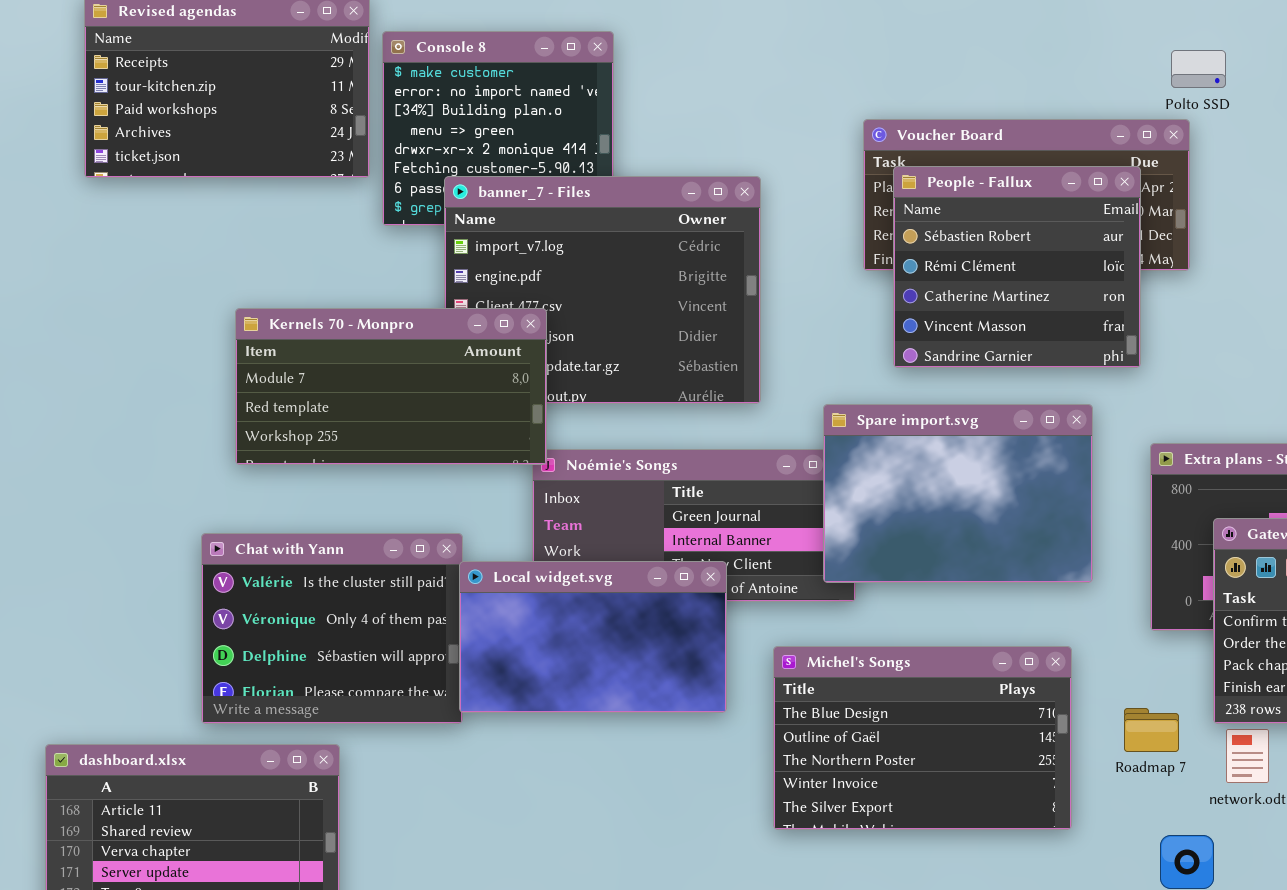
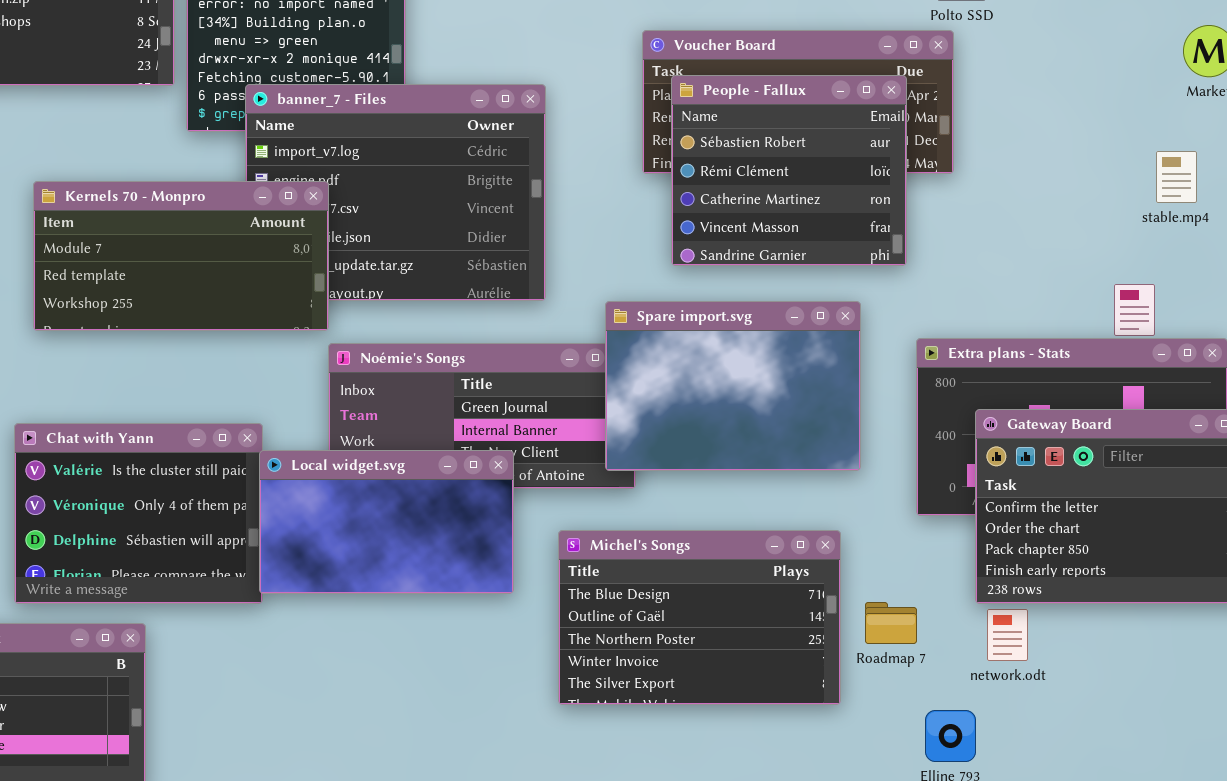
Kernels 70 - Monpro: [235,308,547,465] -> [33,181,329,331], moved
Roadmap 7: [1124,708,1179,752] -> [865,602,917,644], moved

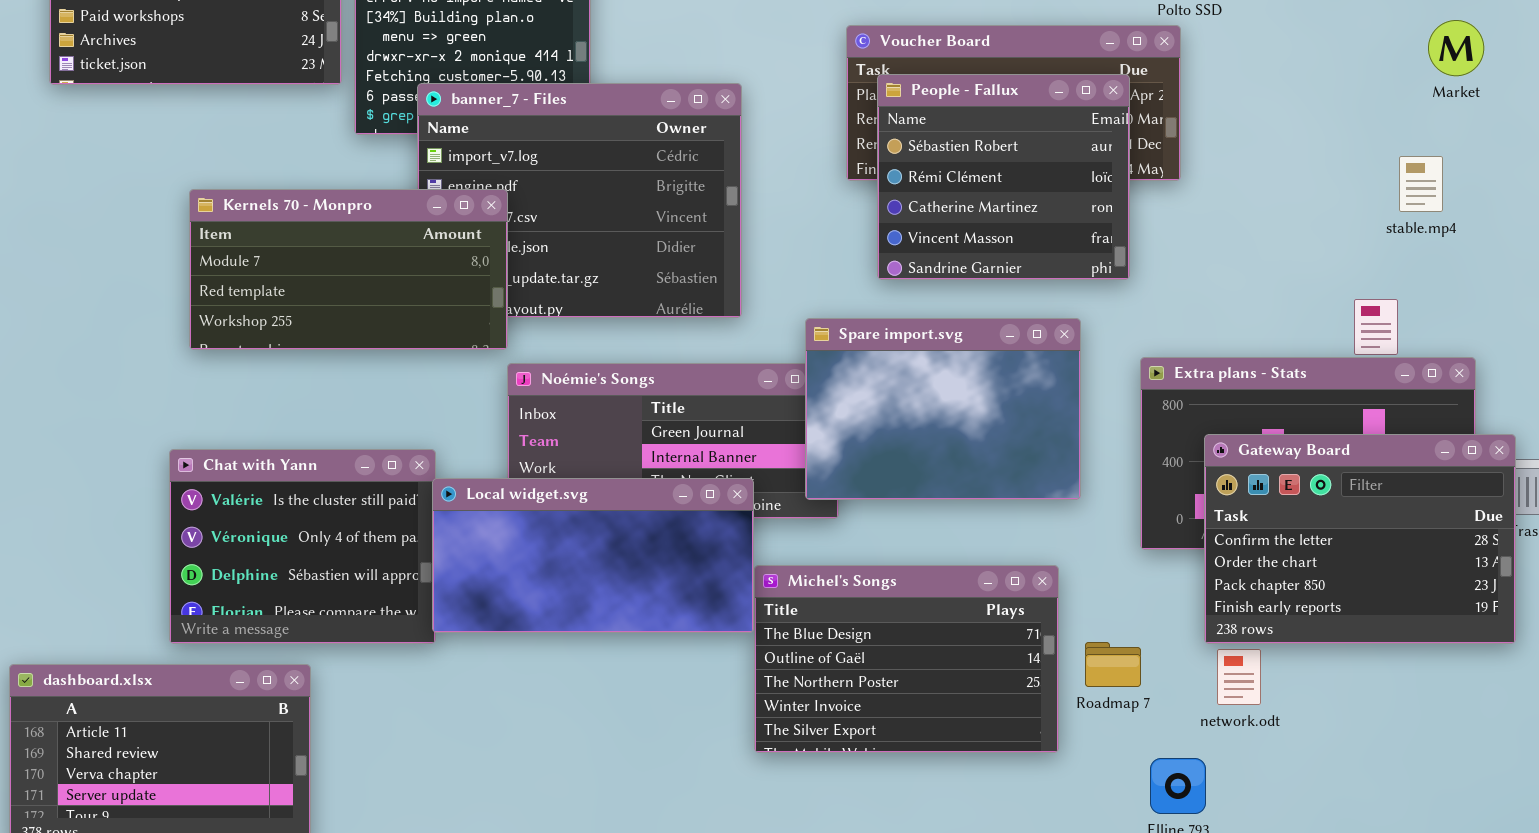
Local widget.svg: [259,450,514,594] -> [432,478,754,633], resized

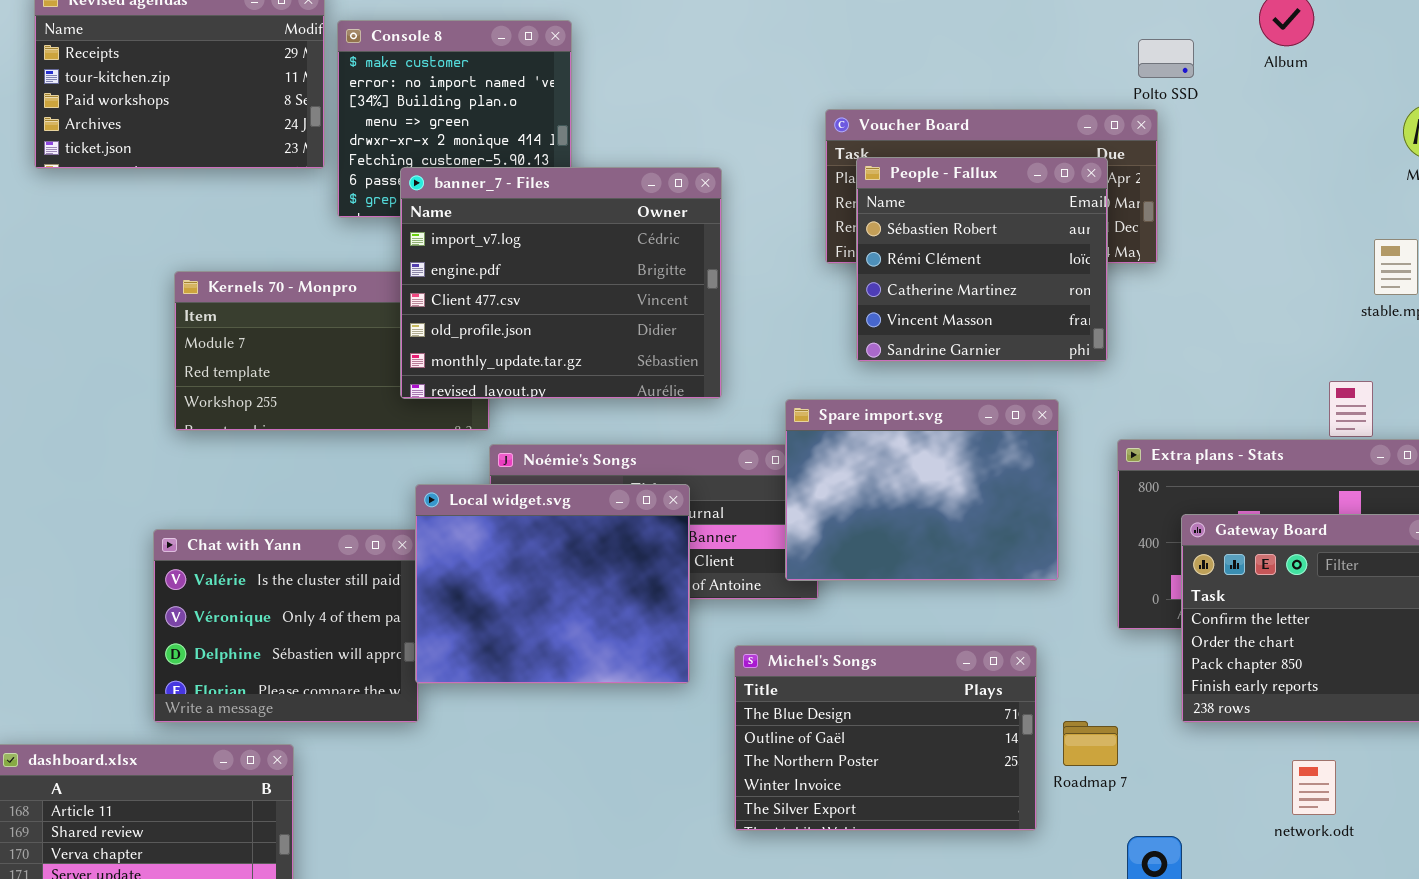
banner_7 - Files: [417,83,742,318] -> [400,167,722,399], raised
Local widget.svg: [432,478,754,633] -> [415,484,690,684], moved, resized
network.odt: [1217,649,1261,705] -> [1292,760,1336,815], moved

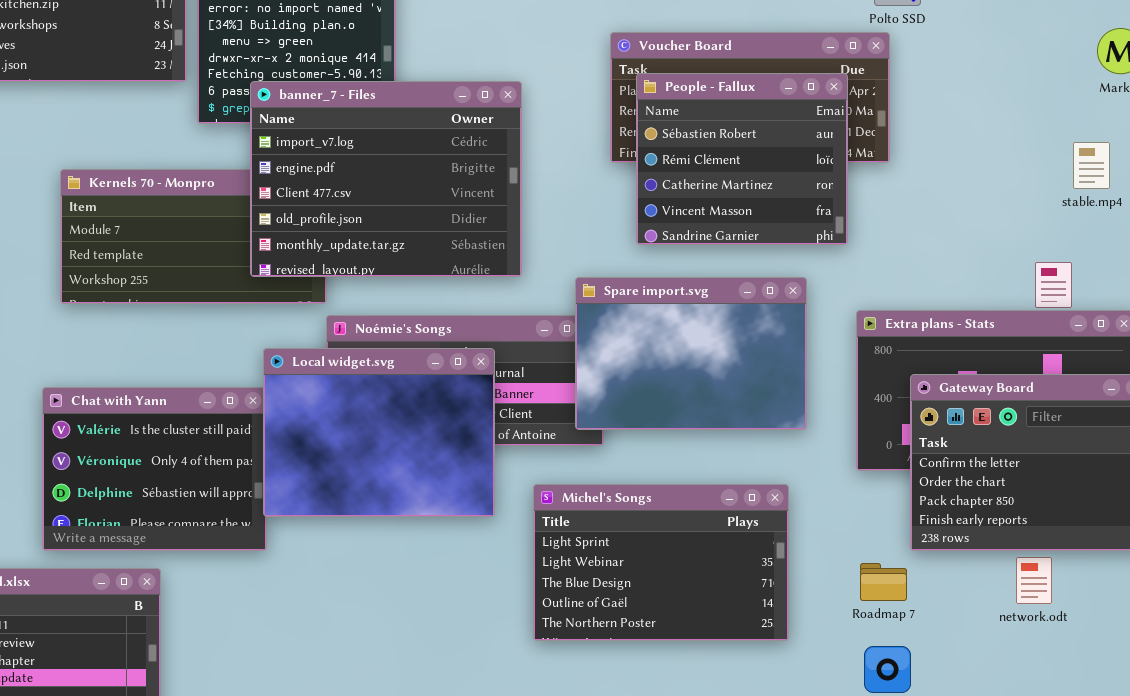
Michel's Songs: [734,645,1037,831] -> [533,484,789,641], scrolled up 2 rows
Roadmap 7: [1063,721,1118,766] -> [860,563,907,601], moved
network.odt: [1292,760,1336,815] -> [1016,557,1052,604], moved

